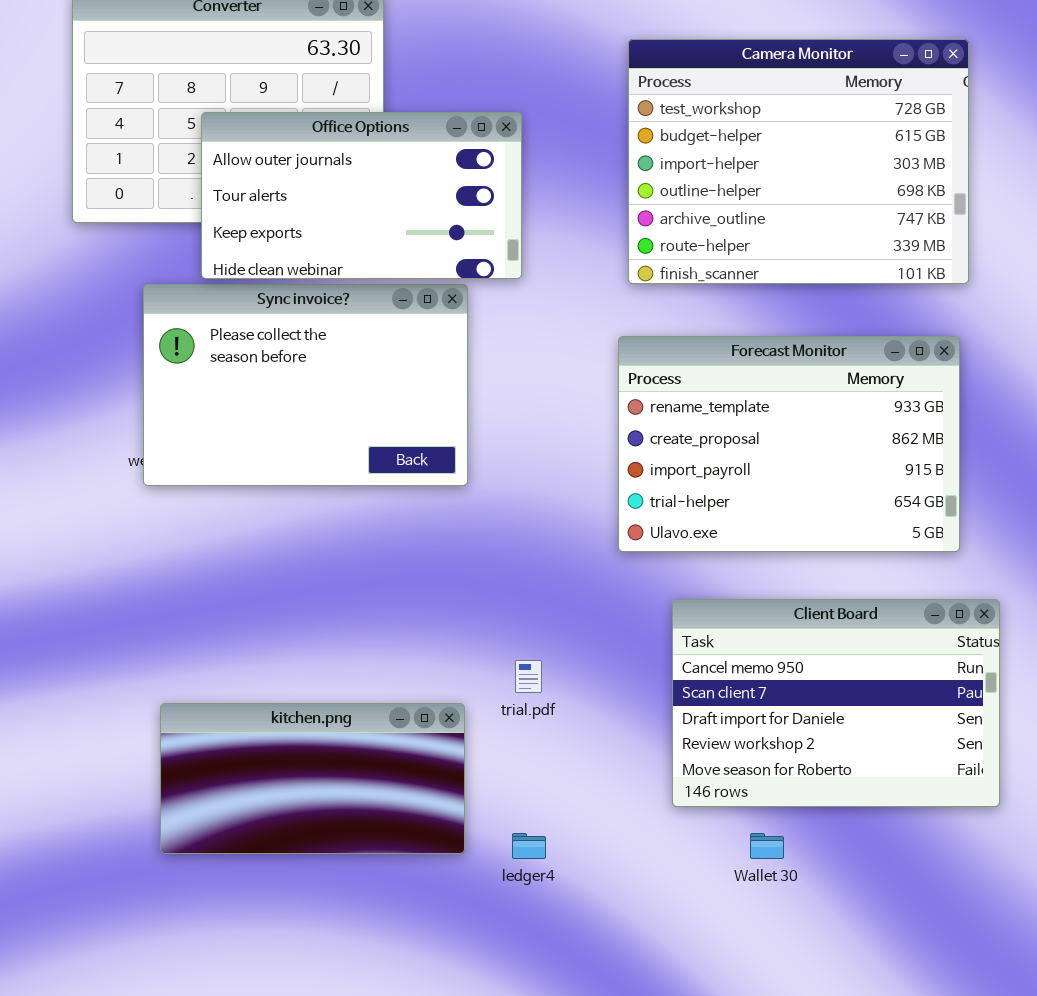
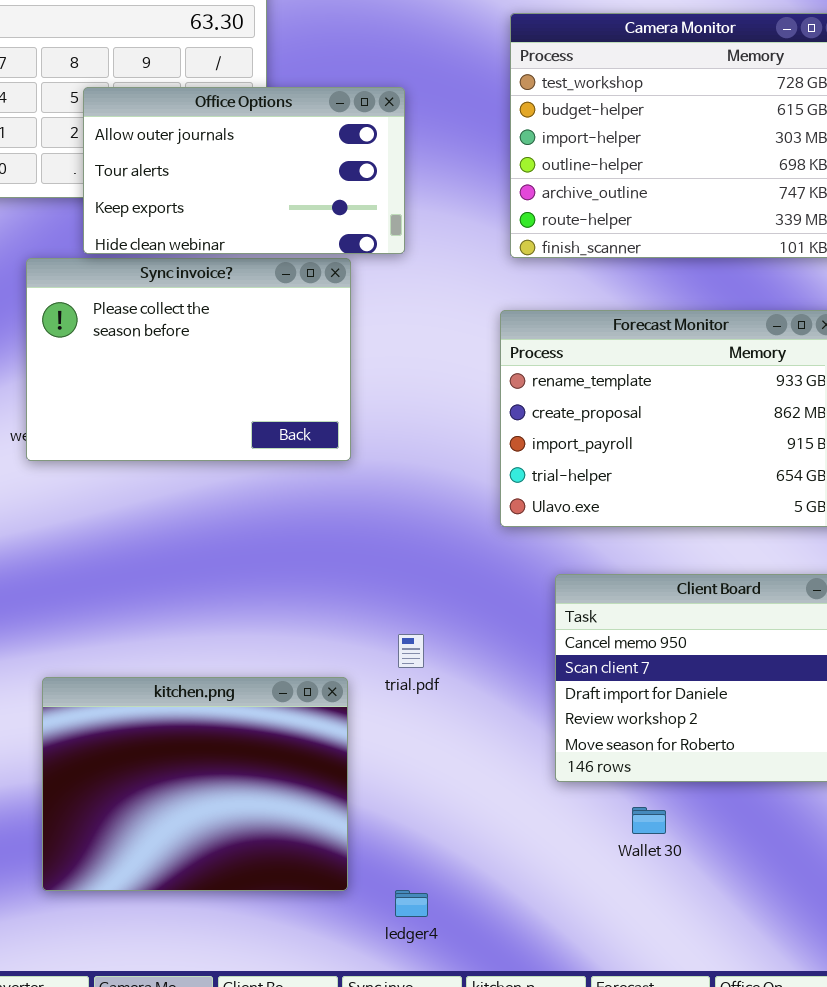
kitchen.png: [160,703,465,854] -> [42,677,348,891], resized
ledger4: [512,833,546,859] -> [395,890,428,917], moved

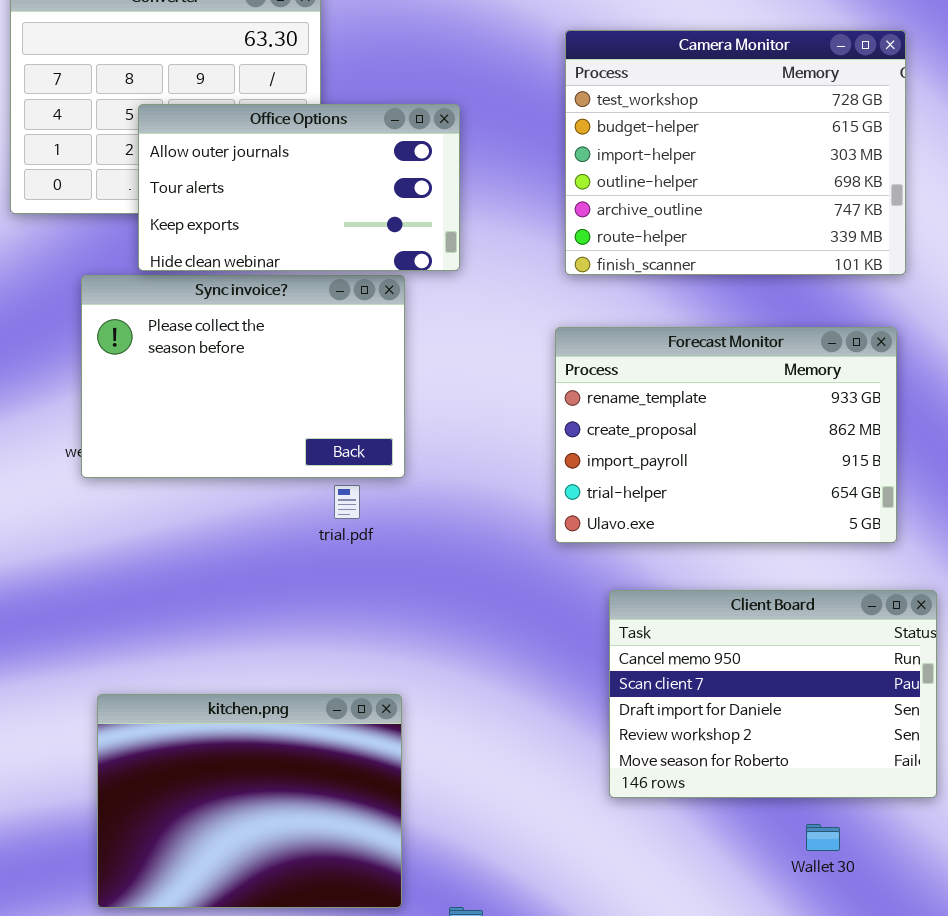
trial.pdf: [398,634,424,668] -> [334,485,360,519], moved
Wallet 30: [632,807,666,834] -> [806,824,840,851], moved

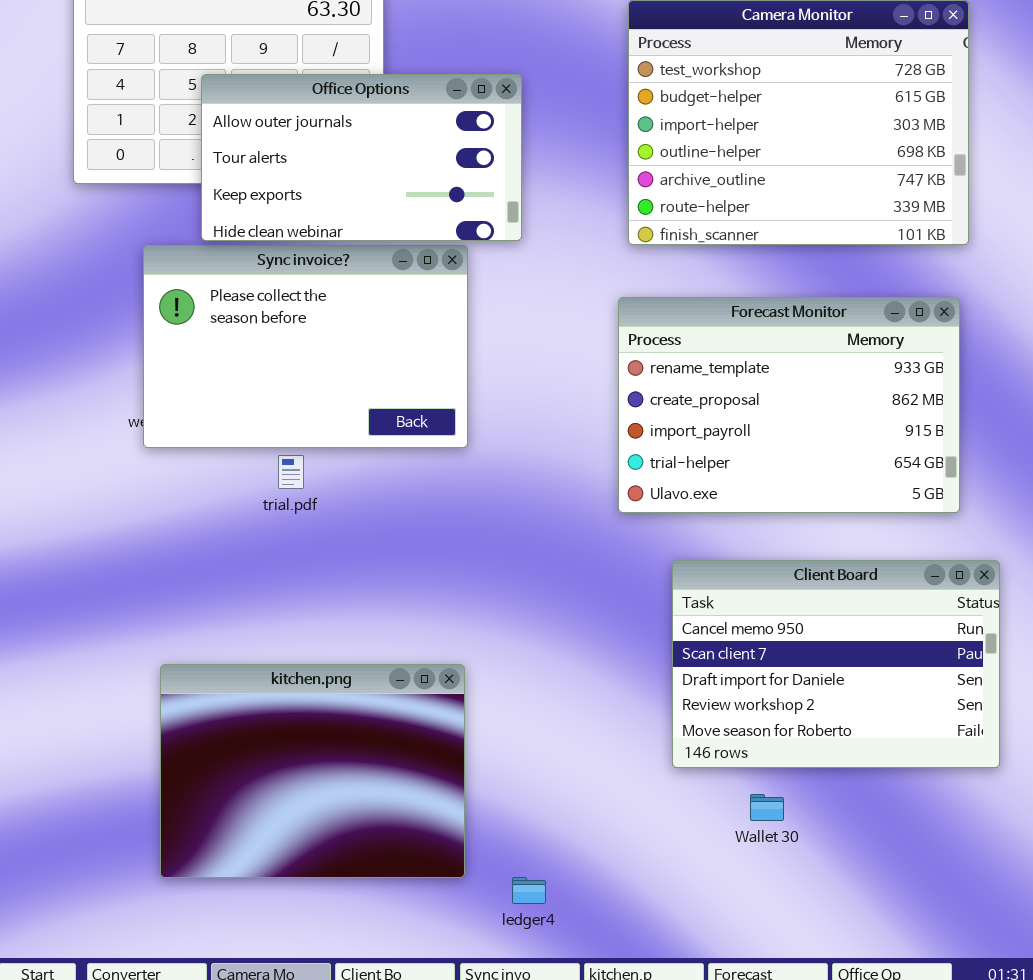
trial.pdf: [334,485,360,519] -> [278,455,304,489], moved
Wallet 30: [806,824,840,851] -> [750,794,784,821], moved

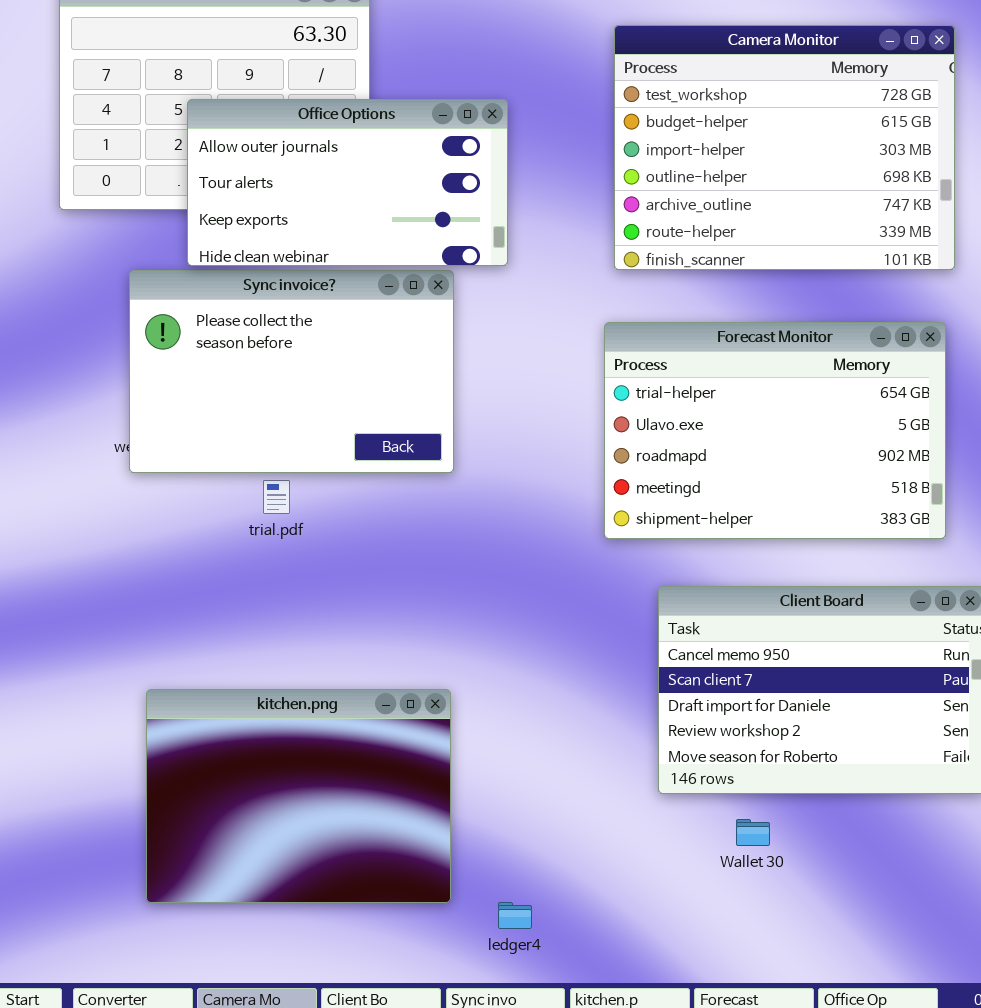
Forecast Monitor: [618,297,960,513] -> [604,322,946,539], scrolled down 3 rows

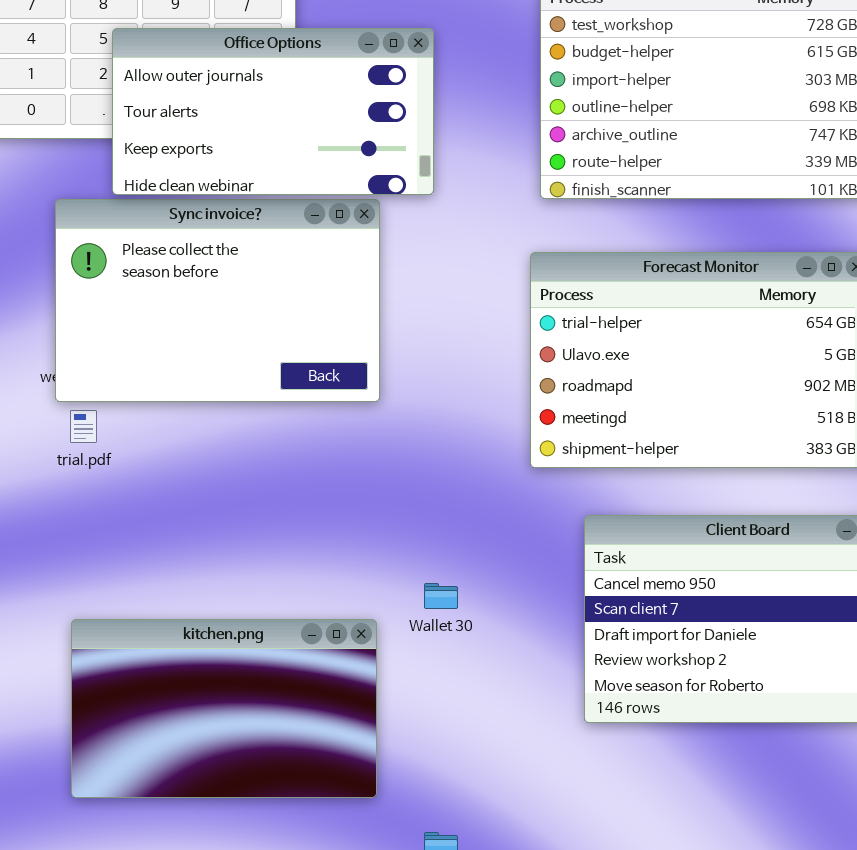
trial.pdf: [263,480,290,514] -> [70,410,97,443], moved
kitchen.png: [146,689,451,903] -> [71,619,377,798], resized
Wallet 30: [736,819,770,846] -> [424,583,458,609], moved

